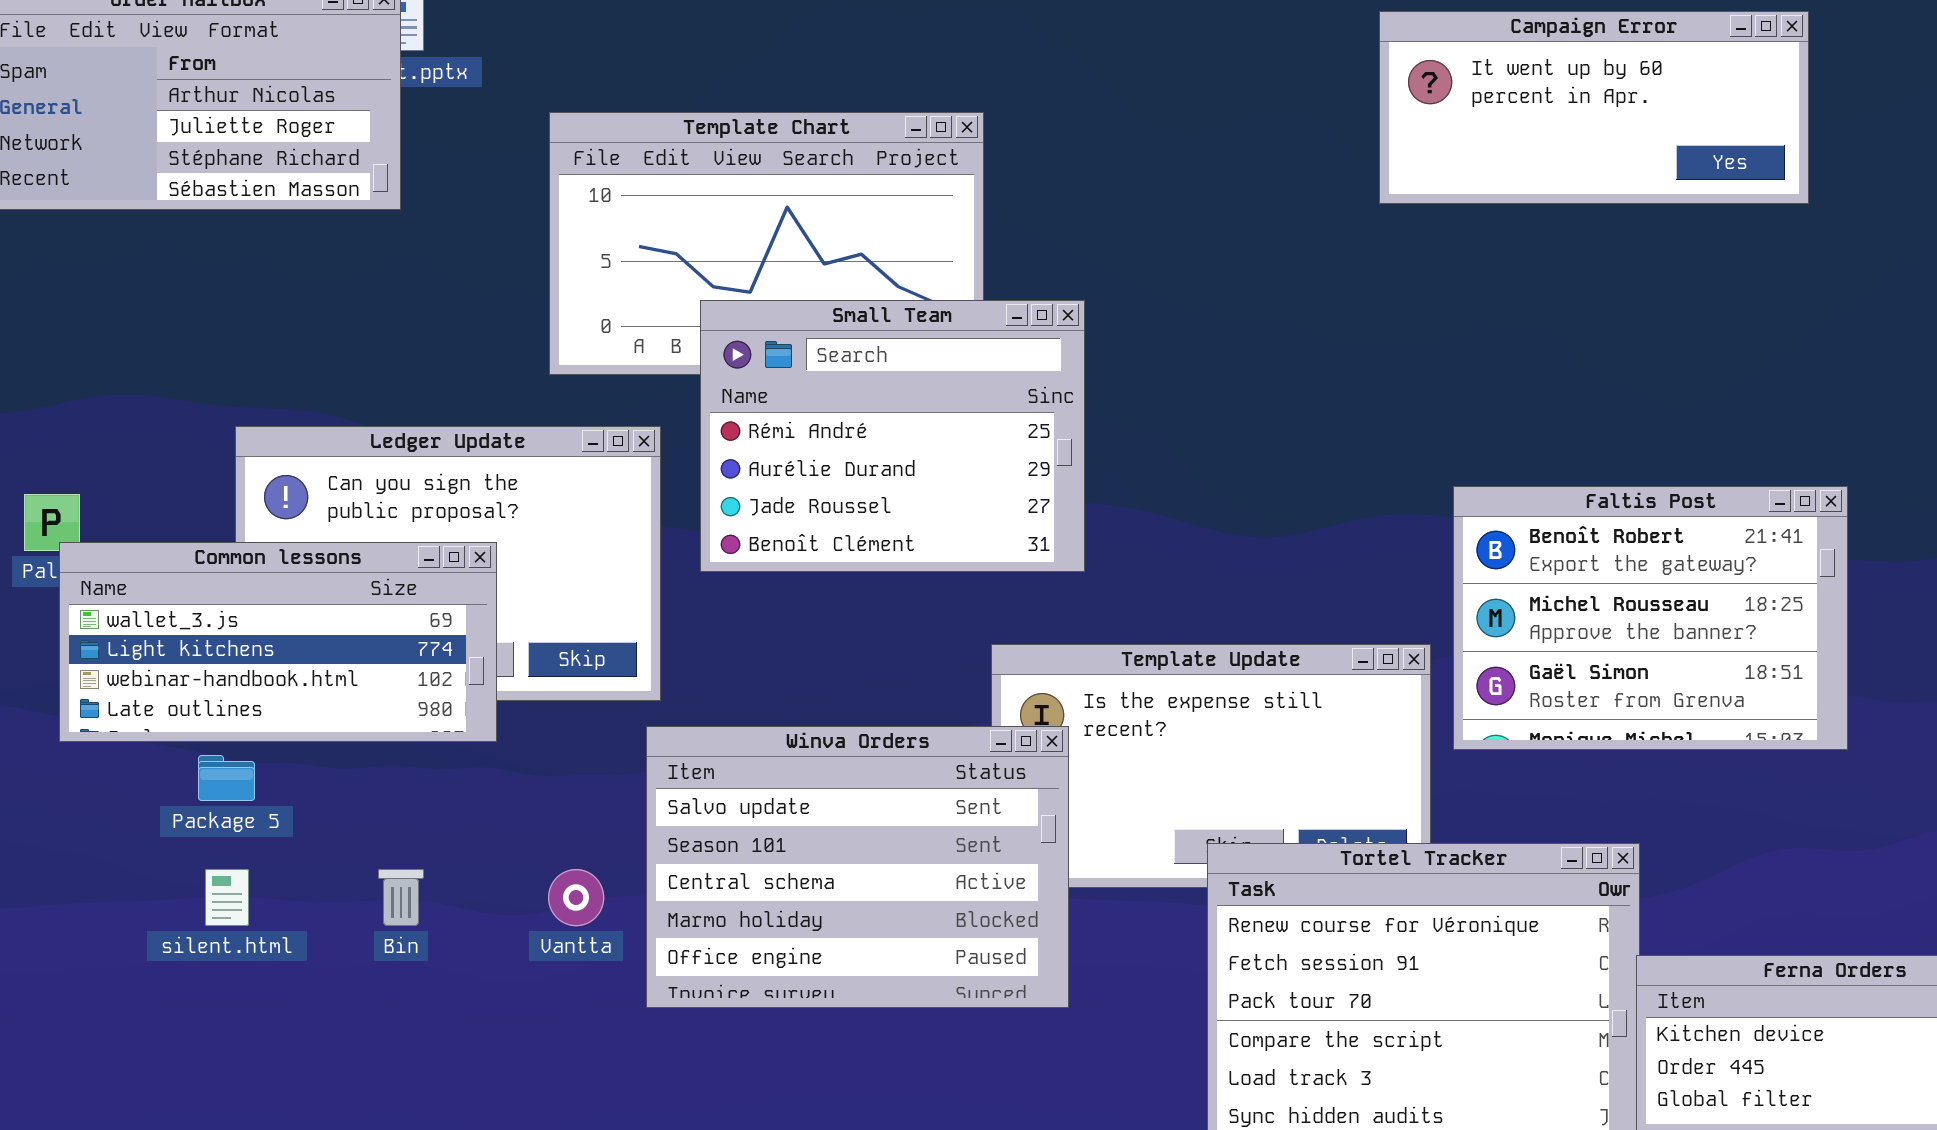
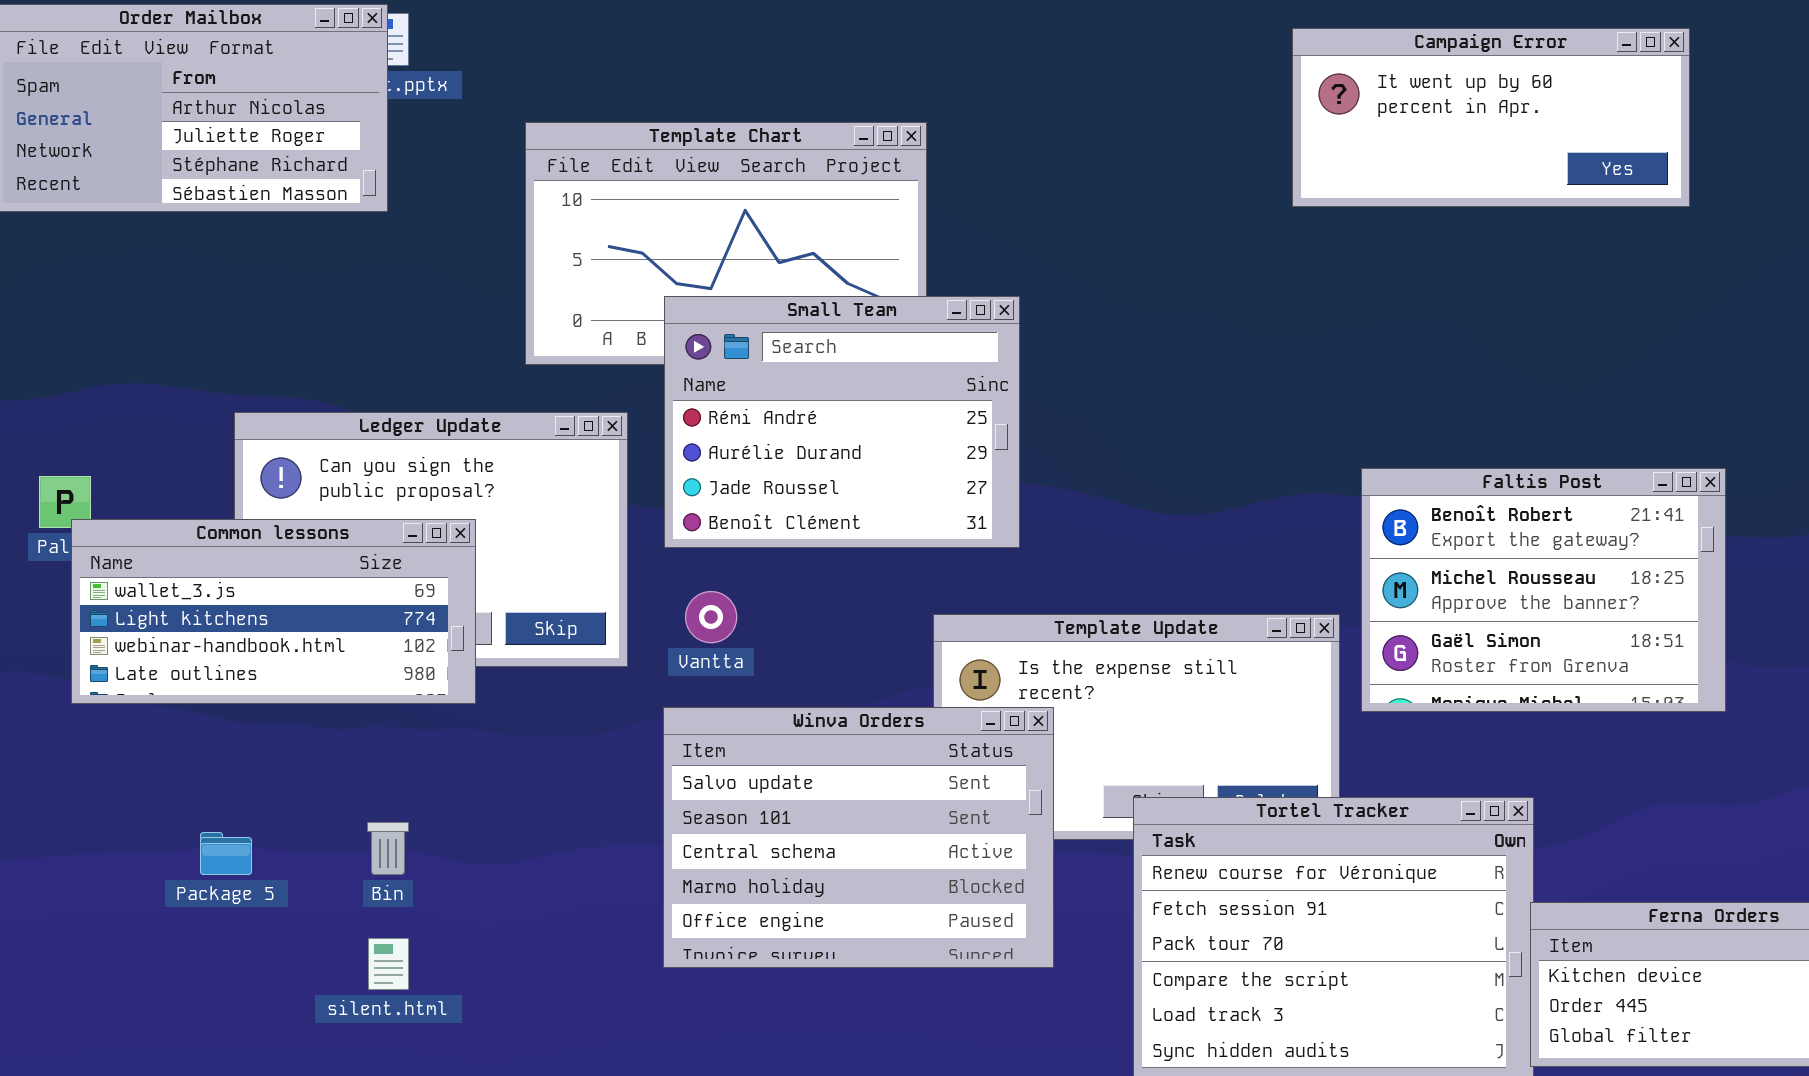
Winva Orders: [646,726,1069,1008] -> [663,707,1054,968], moved
Package 5: [198,755,255,801] -> [200,832,252,875], moved
silent.html: [205,869,249,926] -> [368,938,409,990], moved
Vantta: [548,869,604,926] -> [685,591,737,643], moved

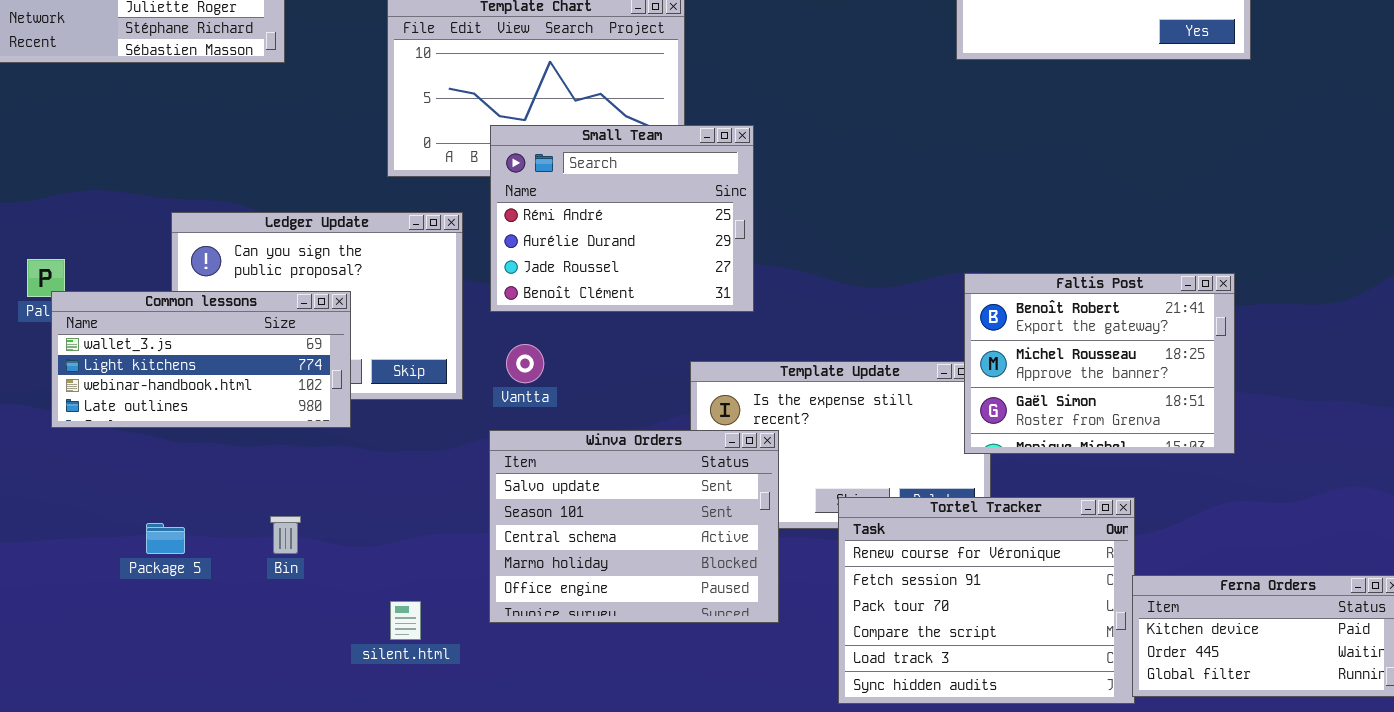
Faltis Post: [1361,468,1726,712] -> [964,273,1235,454], moved
silent.html: [368,938,409,990] -> [390,601,421,640], moved

